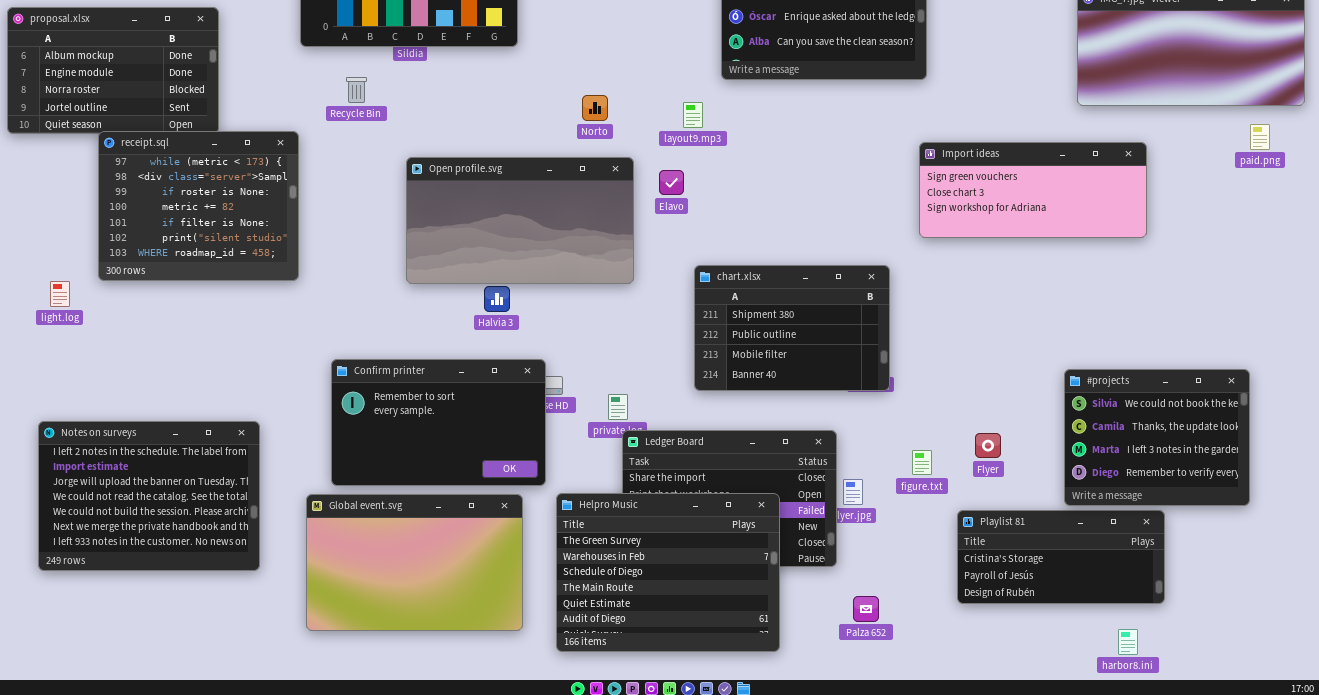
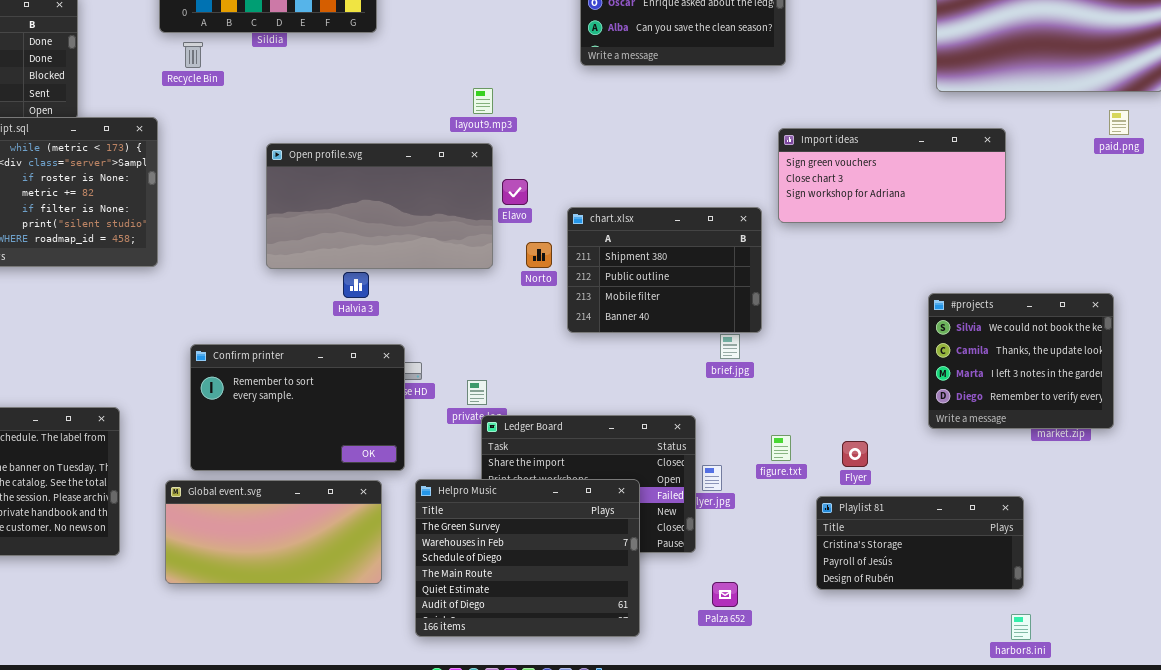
Recycle Bin: [346,77,367,103] -> [183,42,203,68], moved
Norto: [582,95,608,121] -> [526,242,552,268], moved
layout9.mp3: [683,102,703,128] -> [473,88,493,114], moved
Elavo: [659,170,684,195] -> [502,179,528,205], moved
chart.xlsx: [694,265,890,391] -> [567,207,762,333], moved
#projects: [1064,369,1250,506] -> [928,293,1114,429], moved
Flyer: [975,433,1001,458] -> [842,441,868,467], moved
Global event.svg: [306,494,523,631] -> [165,480,382,584], resized
harbor8.ini: [1118,629,1138,655] -> [1011,614,1031,640], moved

